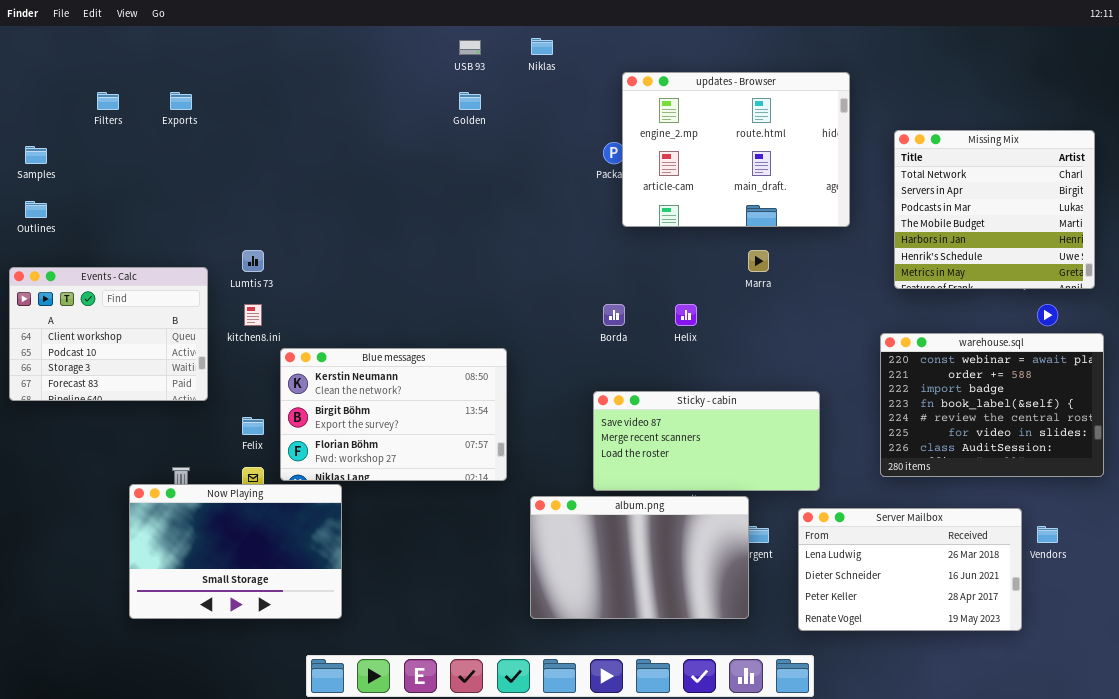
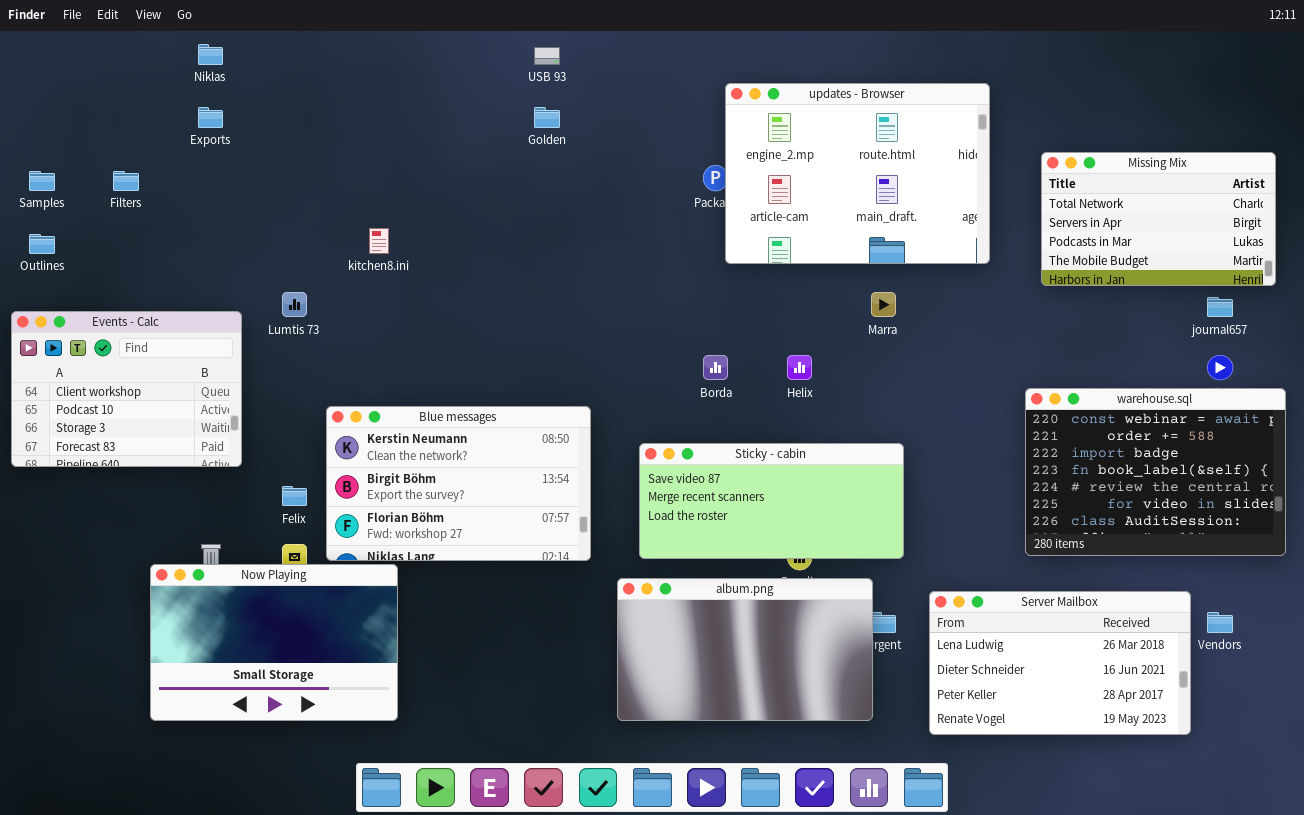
Niklas: [531,38,553,55] -> [198,44,223,65], moved
Filters: [97,92,119,110] -> [113,171,139,191], moved
Missing Mix: [894,130,1095,289] -> [1041,152,1276,286], resized
kitchen8.ini: [244,304,262,326] -> [369,228,389,254], moved
Sticky - cabin: [593,391,820,491] -> [639,443,904,559], moved

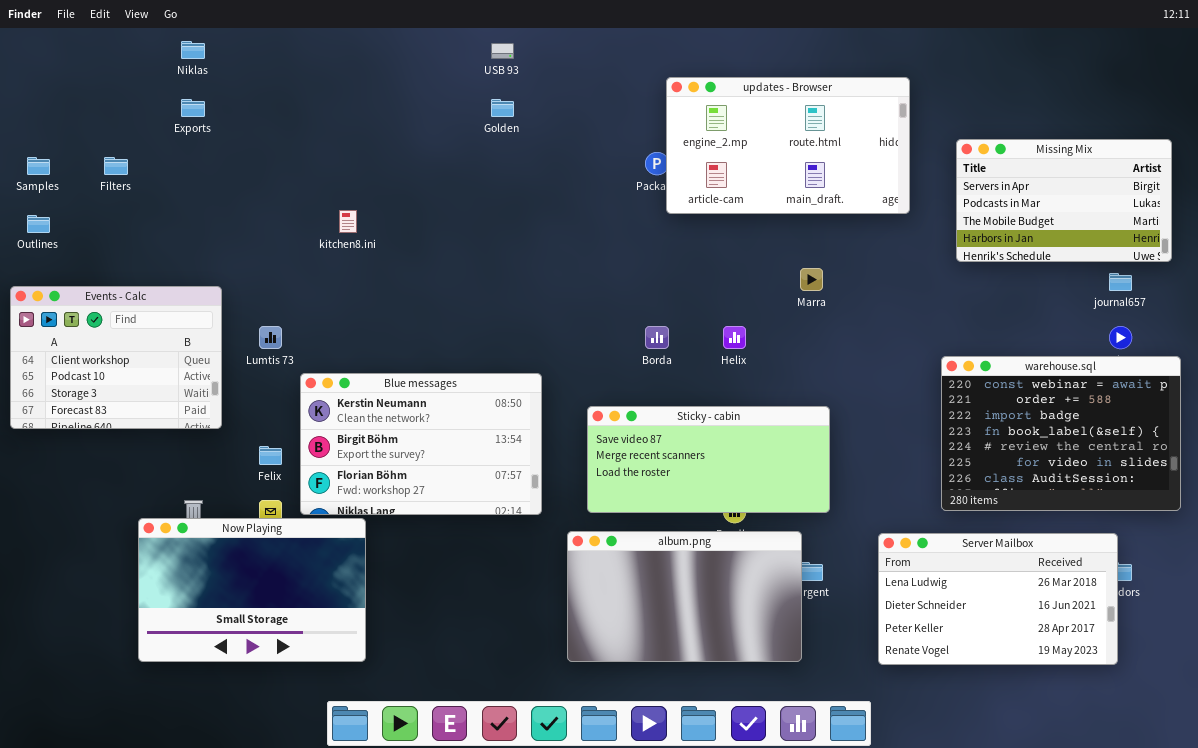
updates - Browser: [725,83,990,264] -> [666,77,910,214], resized
Missing Mix: [1041,152,1276,286] -> [956,139,1172,262], scrolled down 1 row
Lumtis 73: [282,292,307,317] -> [259,326,282,349], moved
Server Mailbox: [929,591,1191,735] -> [878,533,1118,665], moved

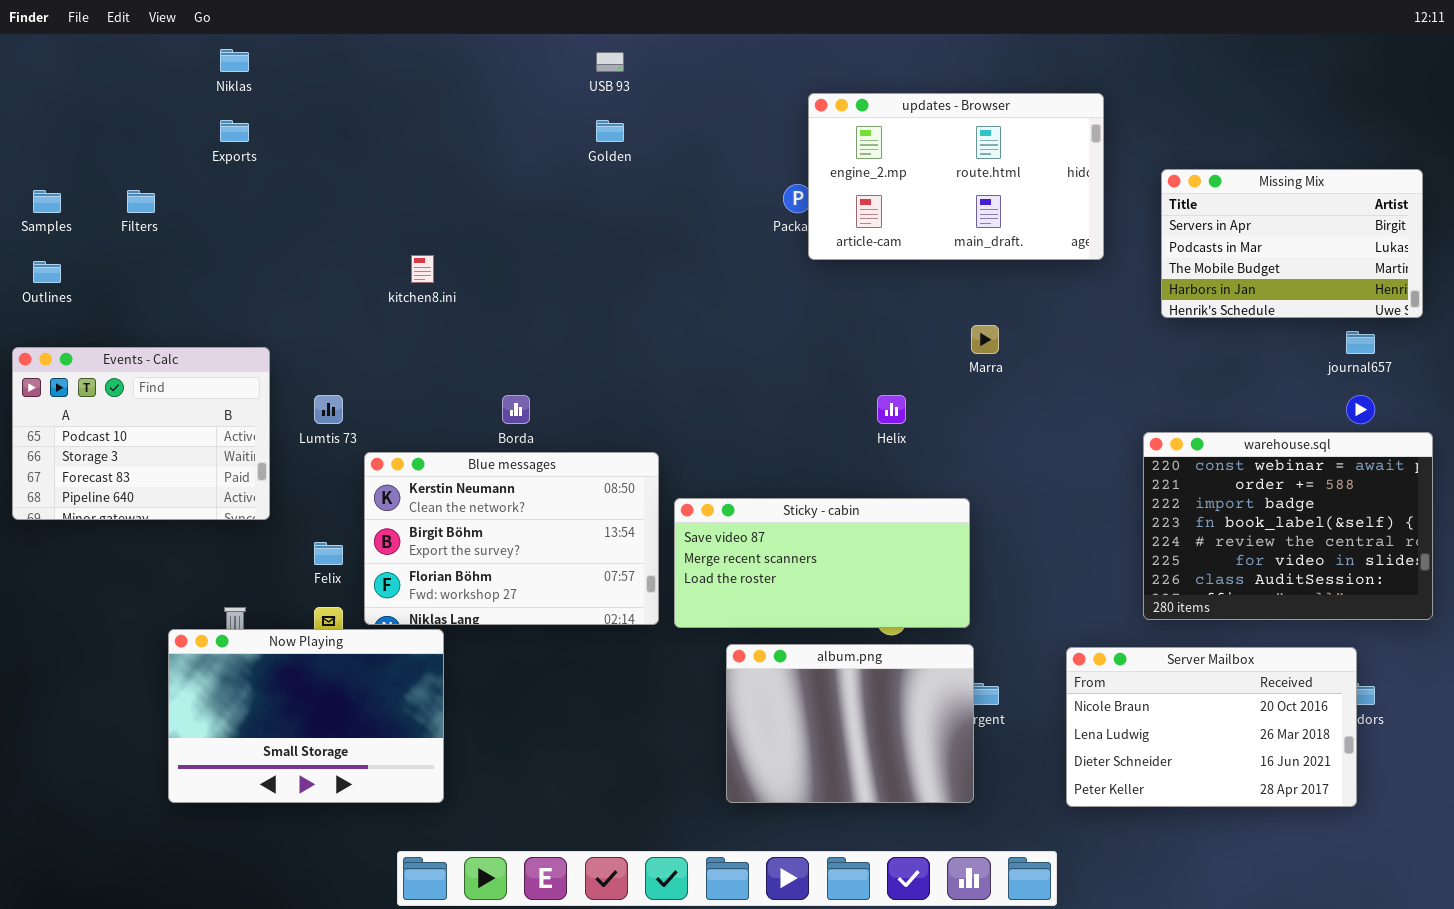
Events - Calc: [10,286,222,429] -> [12,347,270,520], scrolled down 1 row
Borda: [645,326,669,349] -> [502,395,530,424], moved
Sticky - cabin: [587,406,830,513] -> [674,498,970,628], moved
album.png: [567,531,802,662] -> [726,644,974,803], resized
Server Mailbox: [878,533,1118,665] -> [1066,647,1357,807], scrolled up 1 row

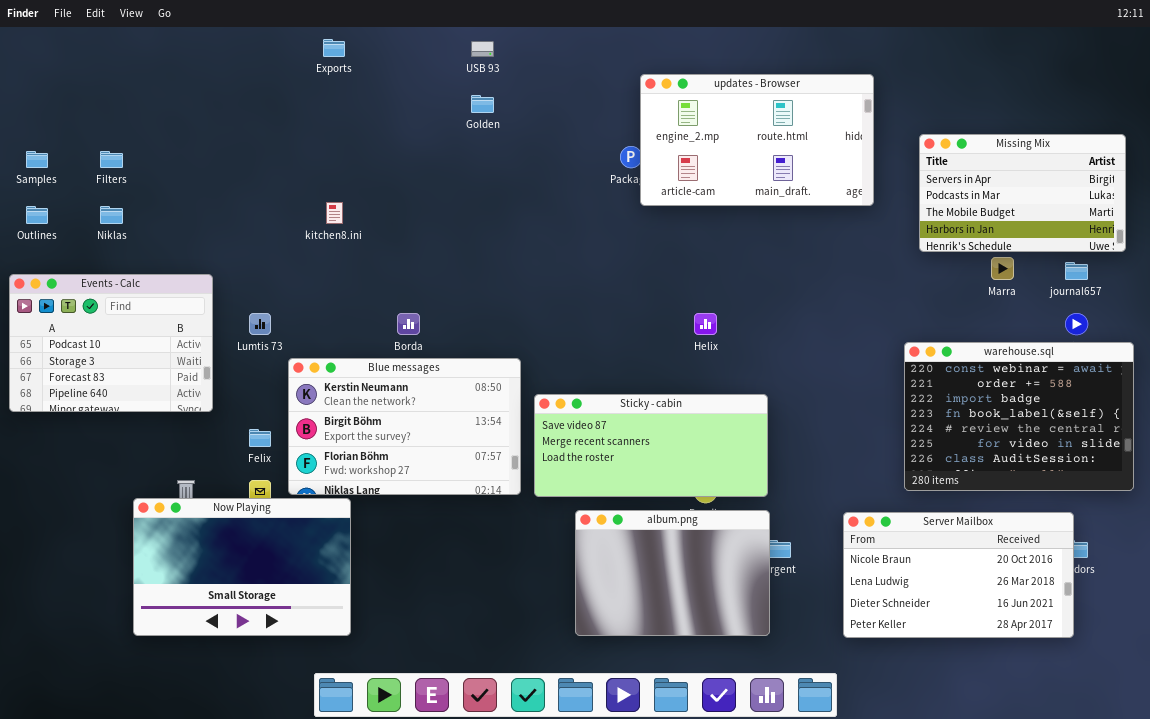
Niklas: [220,49,249,72] -> [100,206,123,224], moved
Exports: [220,120,249,142] -> [323,39,345,57], moved
Marra: [971,325,999,354] -> [991,257,1014,280], moved

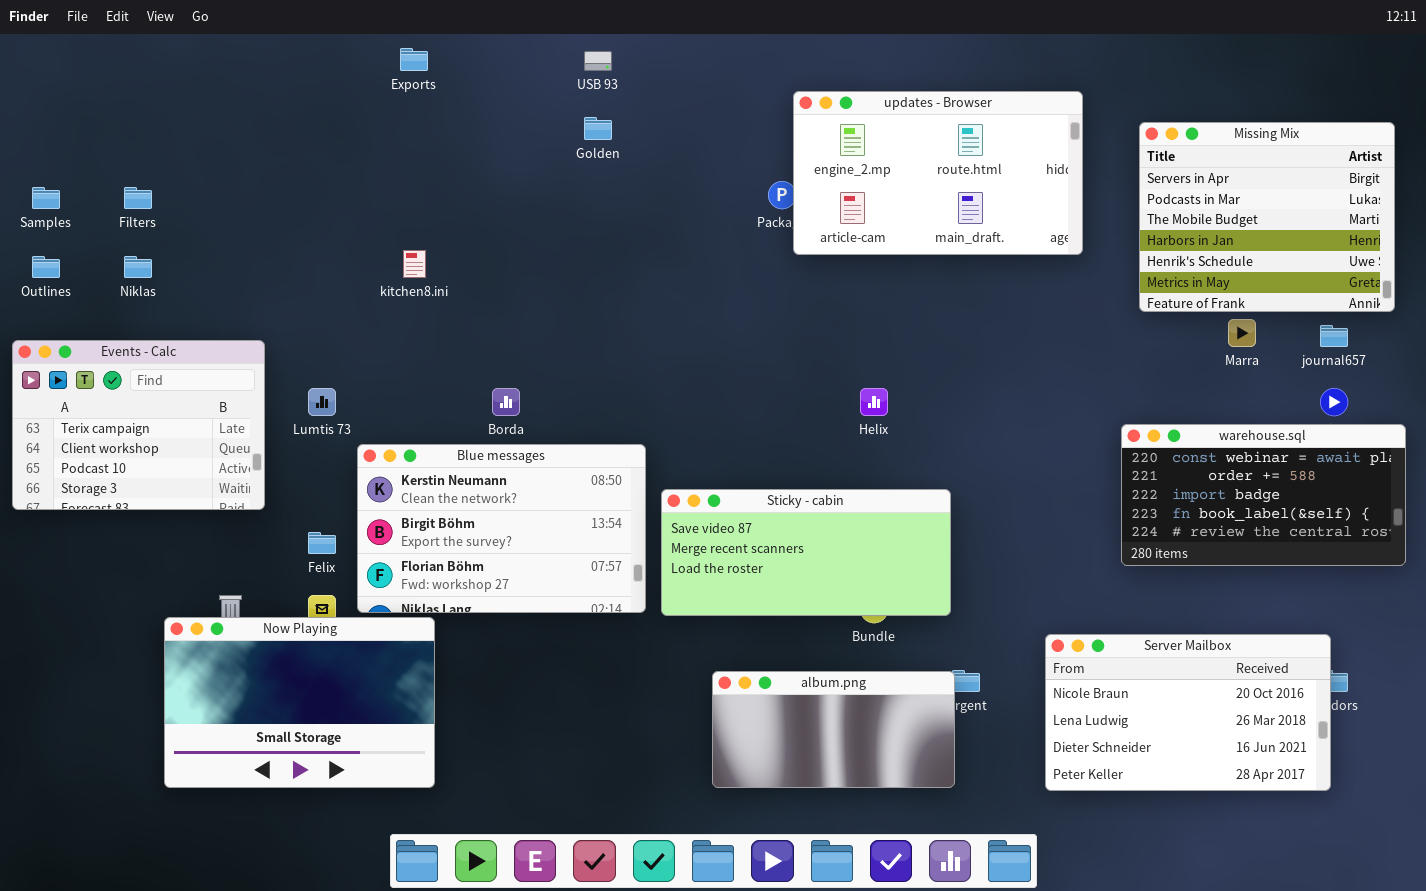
Missing Mix: [919,134,1126,252] -> [1139,122,1395,312], resized
Events - Calc: [9,274,213,412] -> [12,340,265,510], scrolled up 2 rows
warehouse.sql: [904,342,1134,491] -> [1121,424,1406,566], resized
album.png: [575,510,770,636] -> [712,671,955,788], resized

